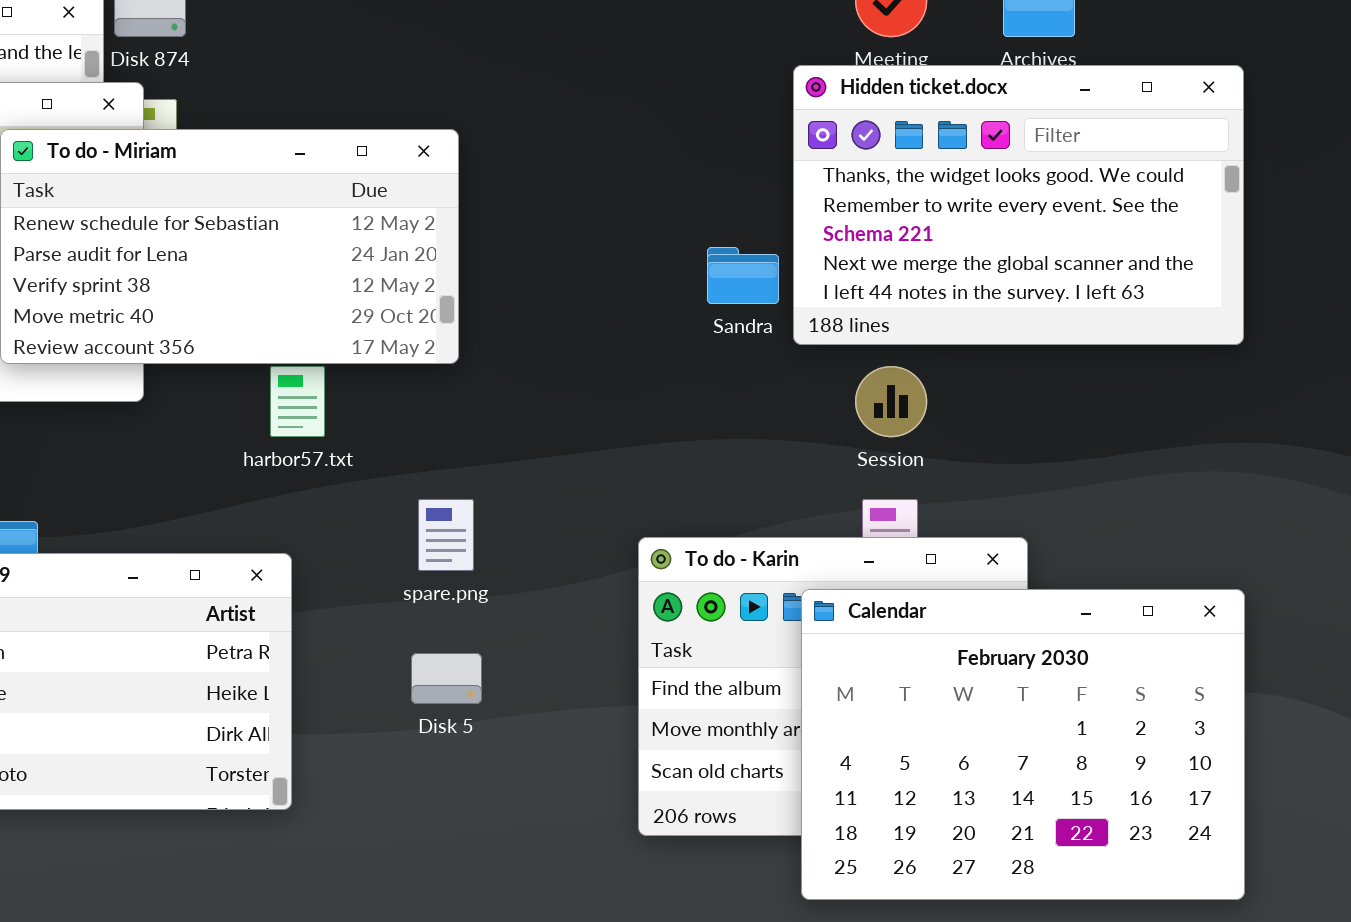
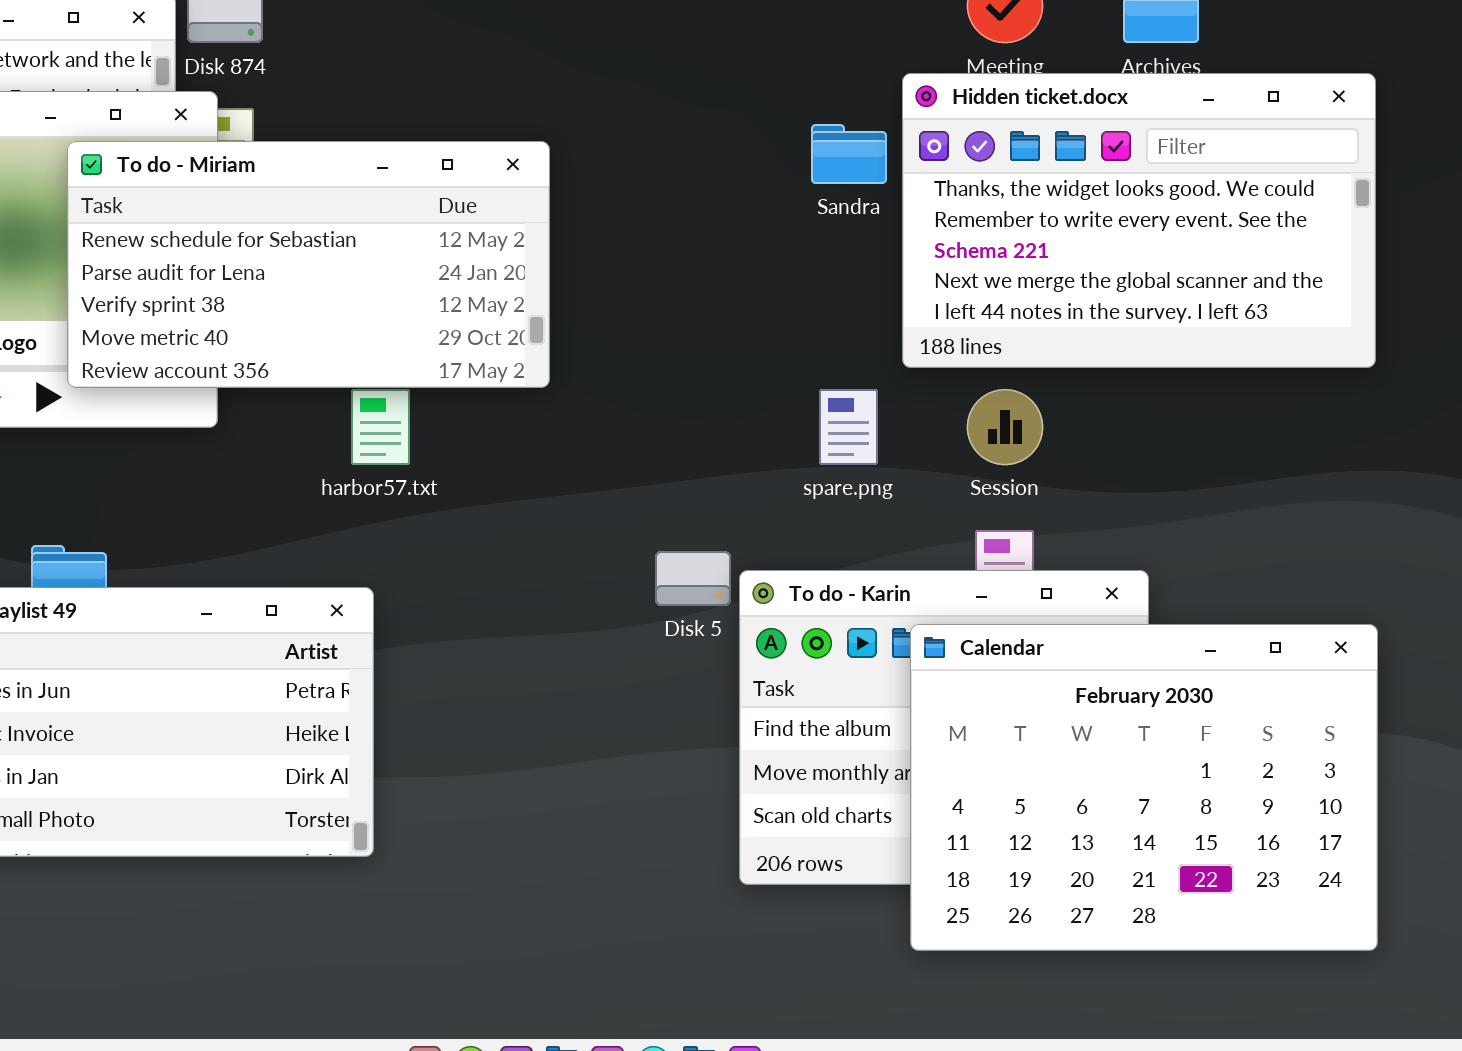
Sandra: [707,247,779,304] -> [811,124,887,184], moved
spare.png: [418,499,474,571] -> [819,389,878,465], moved
Disk 5: [411,653,482,704] -> [655,551,731,606], moved

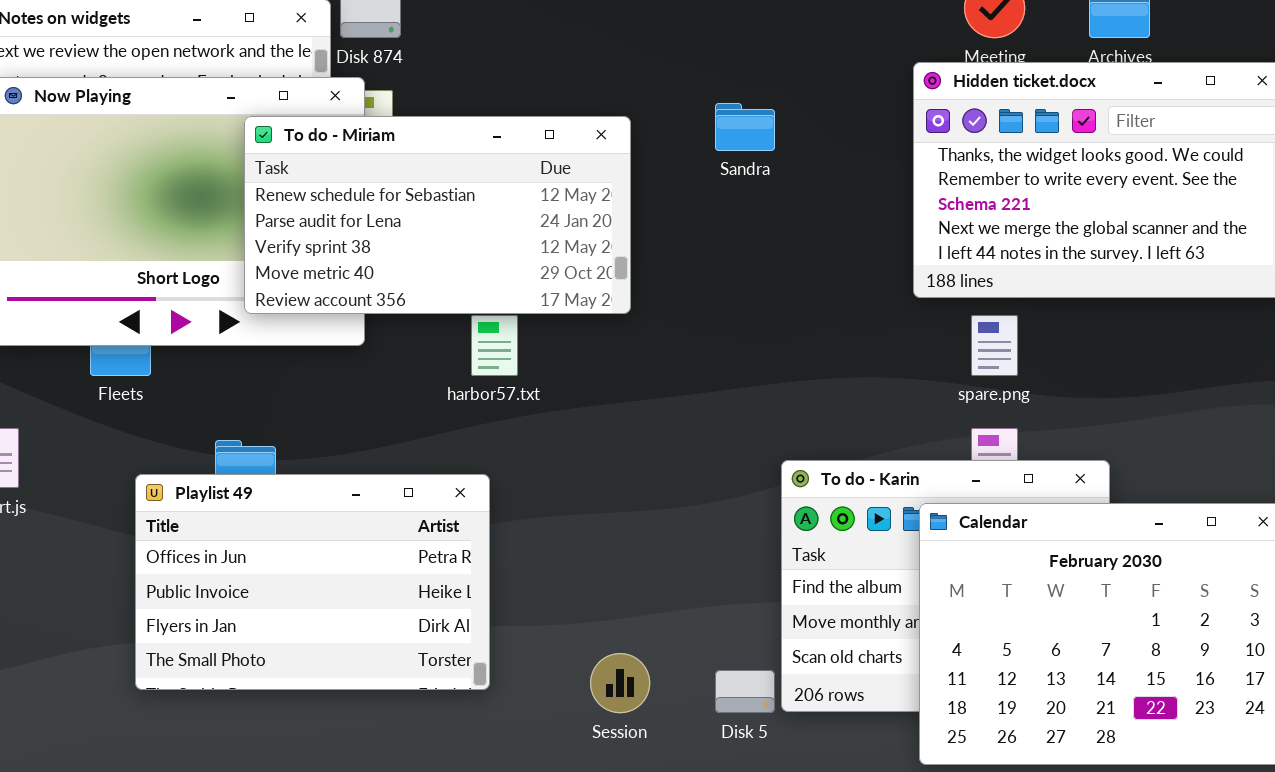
Sandra: [811,124,887,184] -> [715,103,775,151], moved
spare.png: [819,389,878,465] -> [971,315,1018,376], moved
Session: [967,389,1043,465] -> [590,653,650,713], moved
Disk 5: [655,551,731,606] -> [715,670,775,713], moved

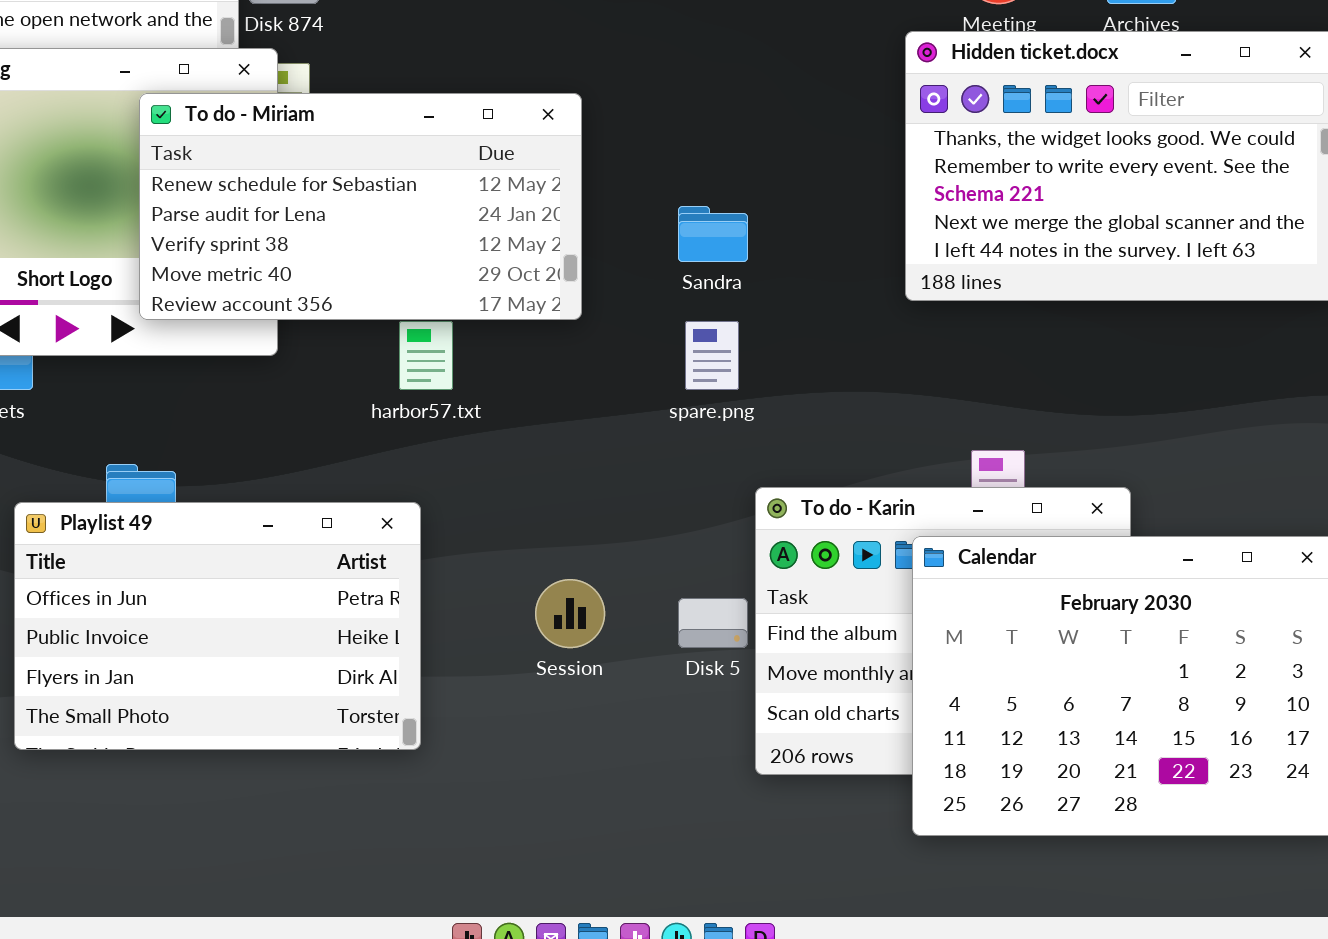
Sandra: [715,103,775,151] -> [678,206,748,262], moved
spare.png: [971,315,1018,376] -> [685,321,739,390], moved
Session: [590,653,650,713] -> [535,579,605,648], moved
Disk 5: [715,670,775,713] -> [678,598,748,648], moved

